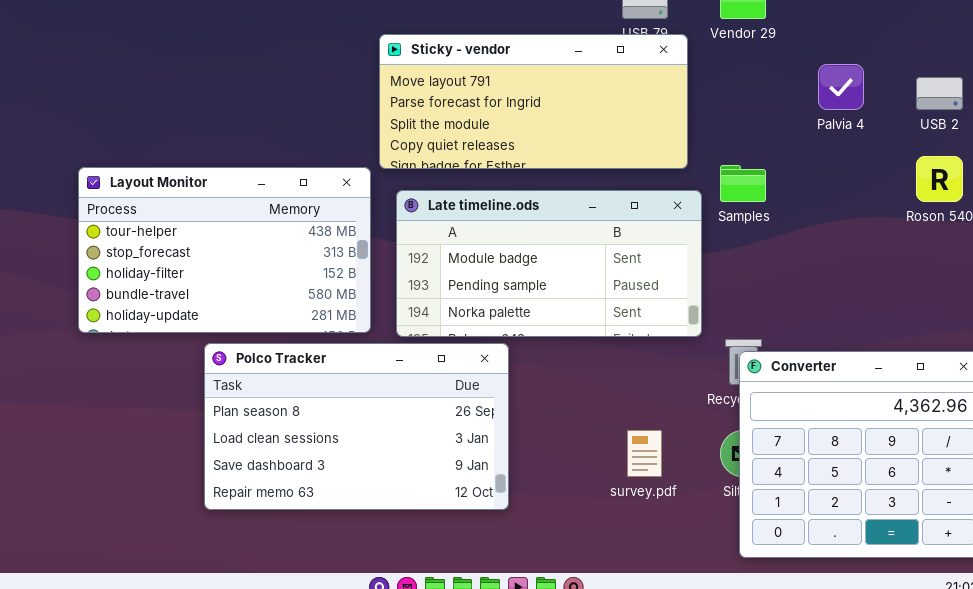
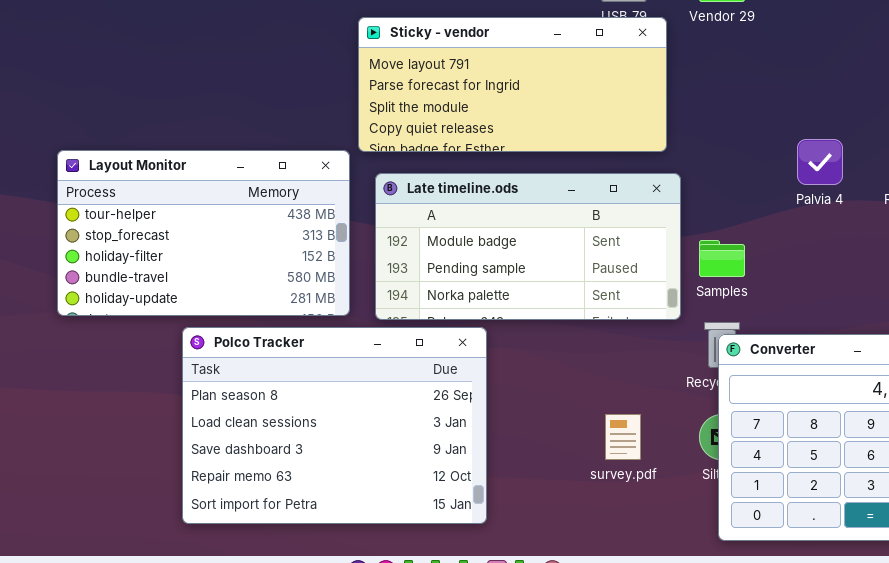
Palvia 4: [818,64,864,110] -> [797,139,843,185], moved
Samples: [720,165,766,202] -> [699,240,745,277], moved
Polco Tracker: [204,343,509,510] -> [182,327,487,524], resized

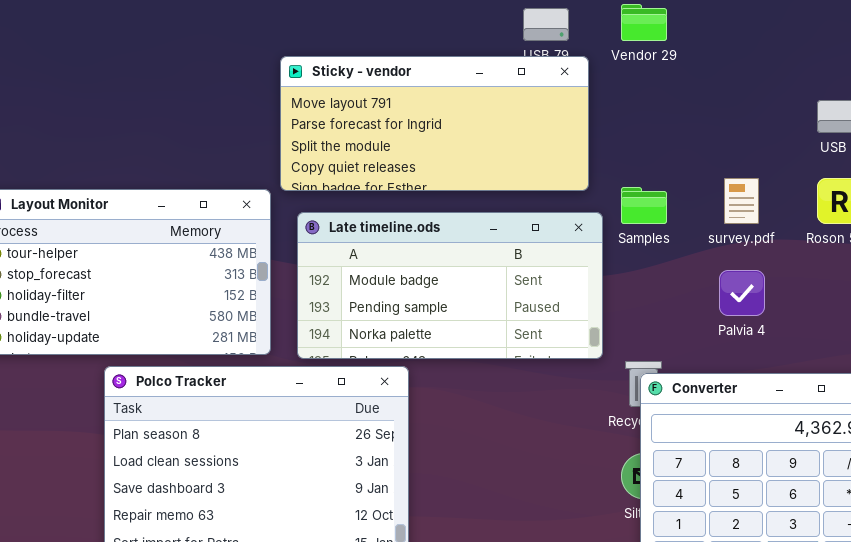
Palvia 4: [797,139,843,185] -> [719,270,765,316], moved
Samples: [699,240,745,277] -> [621,187,667,224], moved
survey.pdf: [605,414,641,460] -> [724,178,759,224], moved

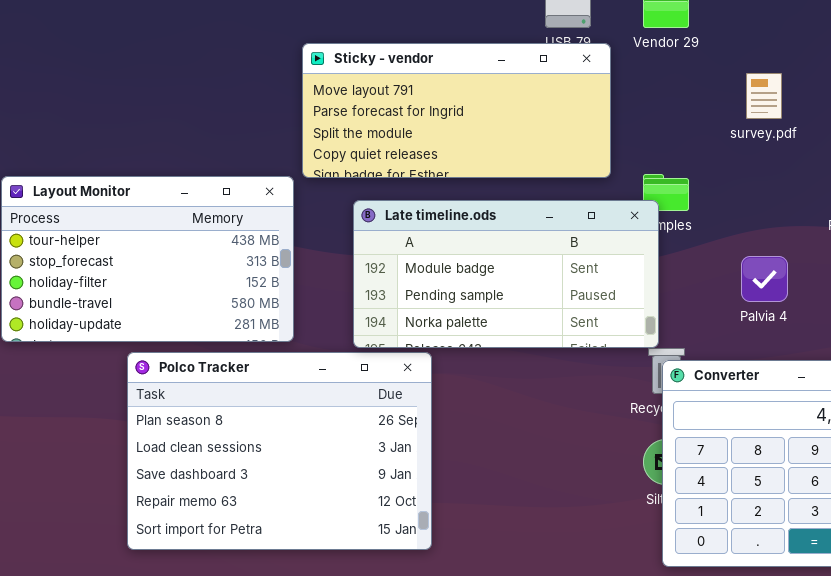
survey.pdf: [724,178,759,224] -> [746,73,782,119], moved
Late timeline.ods: [297,212,603,359] -> [353,200,659,348], moved

